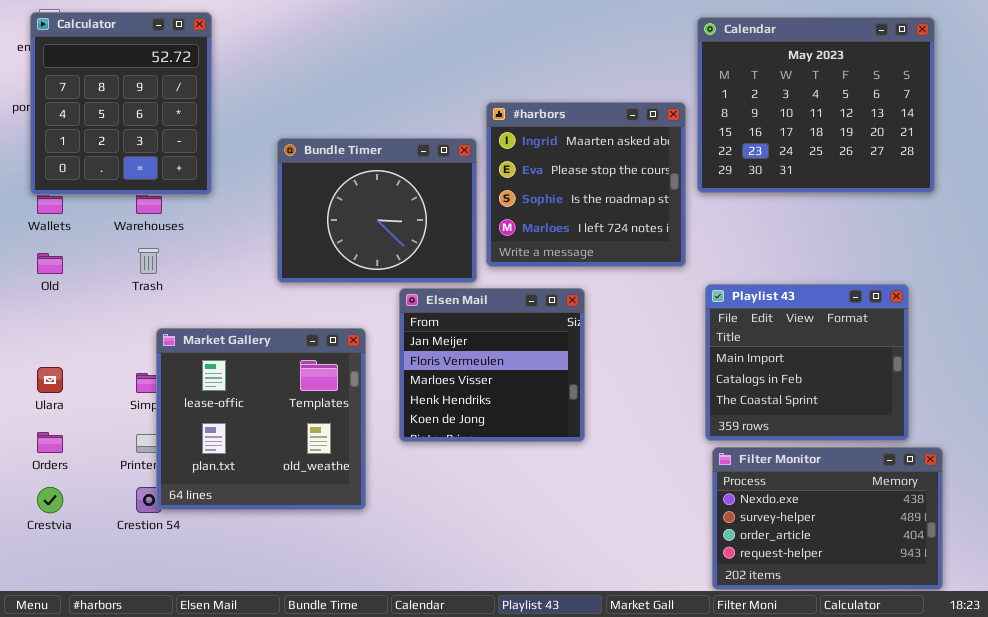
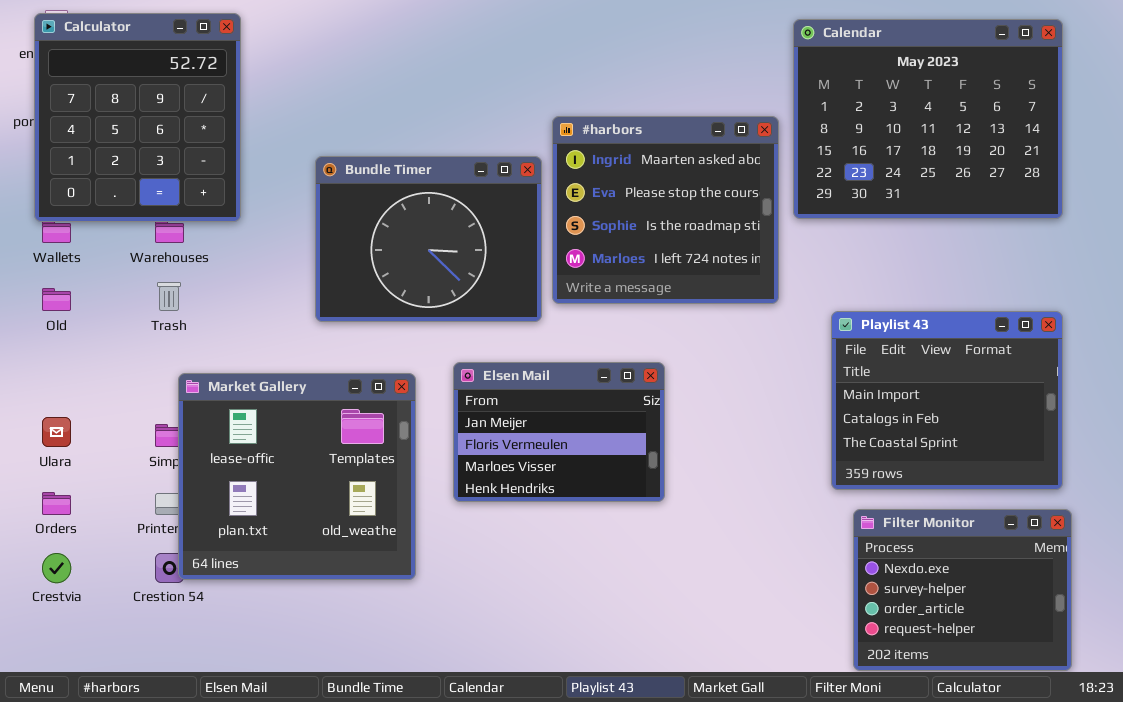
Playlist 43: [705,284,909,441] -> [831,311,1063,490], moved
Elsen Mail: [399,288,585,442] -> [453,362,665,502], resized
Filter Monitor: [712,447,943,590] -> [853,509,1072,671], resized

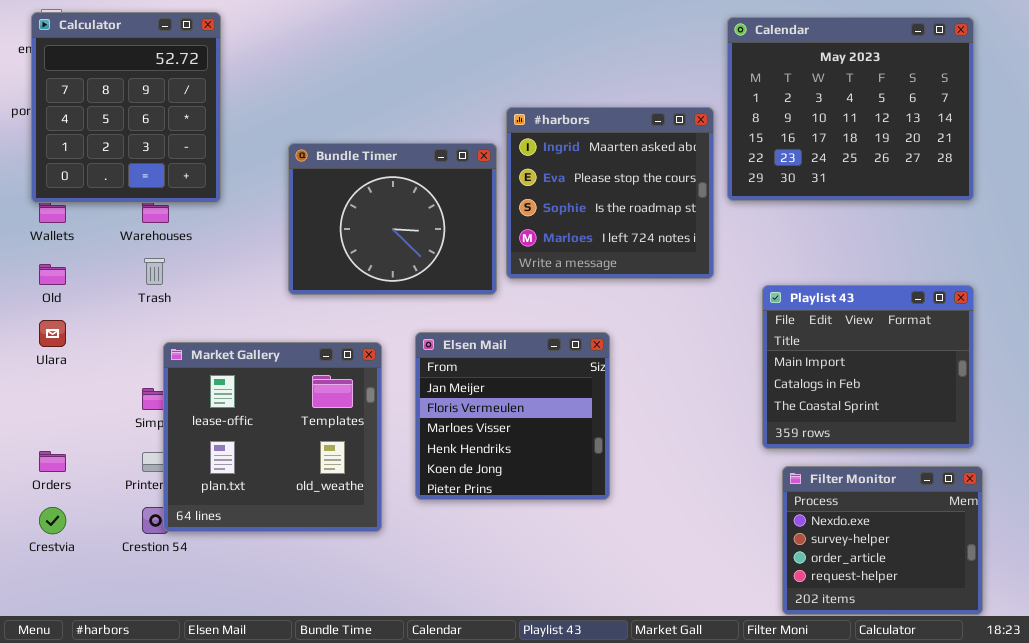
Elsen Mail: [453,362,665,502] -> [415,332,610,500], resized
Ulara: [42,417,71,447] -> [39,320,66,347], moved

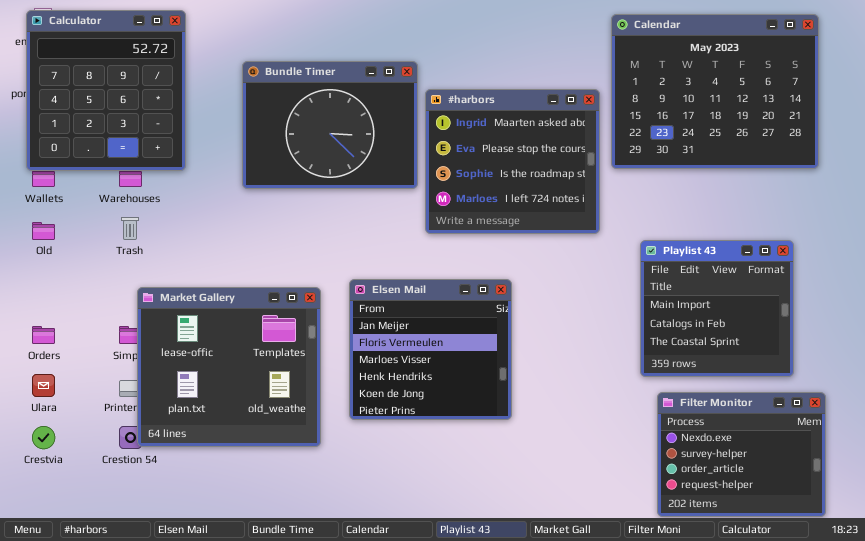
Bundle Timer: [288,143,497,295] -> [242,61,418,189], moved
Playlist 43: [762,285,974,449] -> [640,240,794,377], resized
Ulara: [39,320,66,347] -> [32,374,55,397], moved
Orders: [39,451,66,472] -> [32,326,55,344], moved

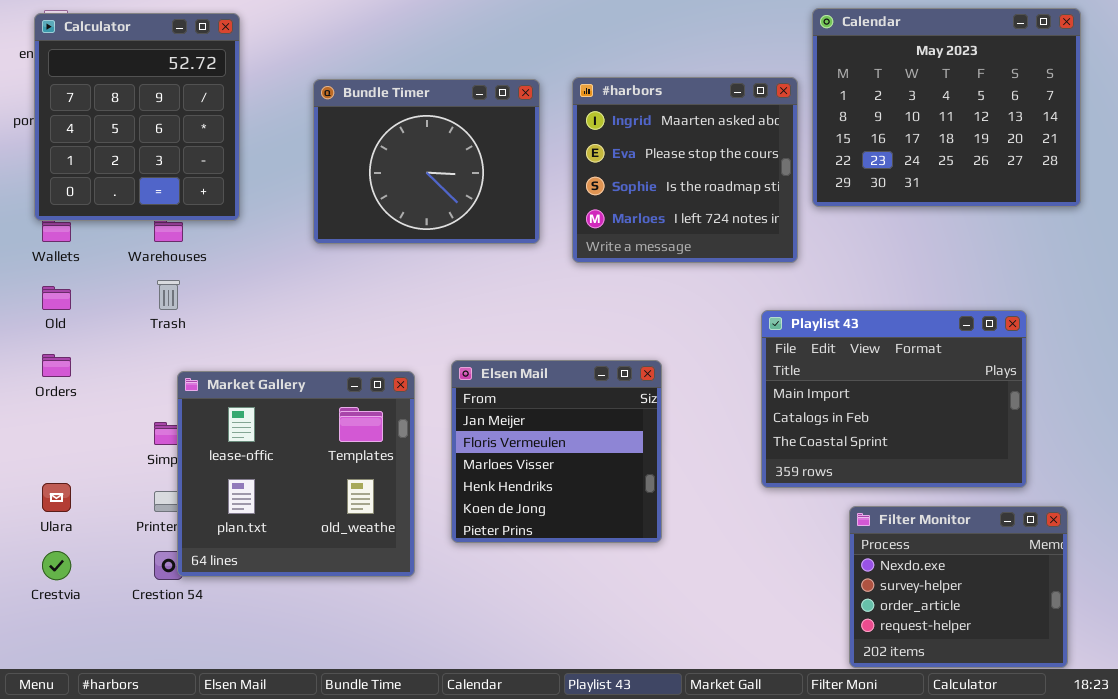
Calendar: [611,14,819,169] -> [812,8,1081,207], moved
#harbors: [425,89,600,234] -> [572,77,798,263], moved
Playlist 43: [640,240,794,377] -> [761,310,1027,488], resized
Orders: [32,326,55,344] -> [42,354,71,377], moved

